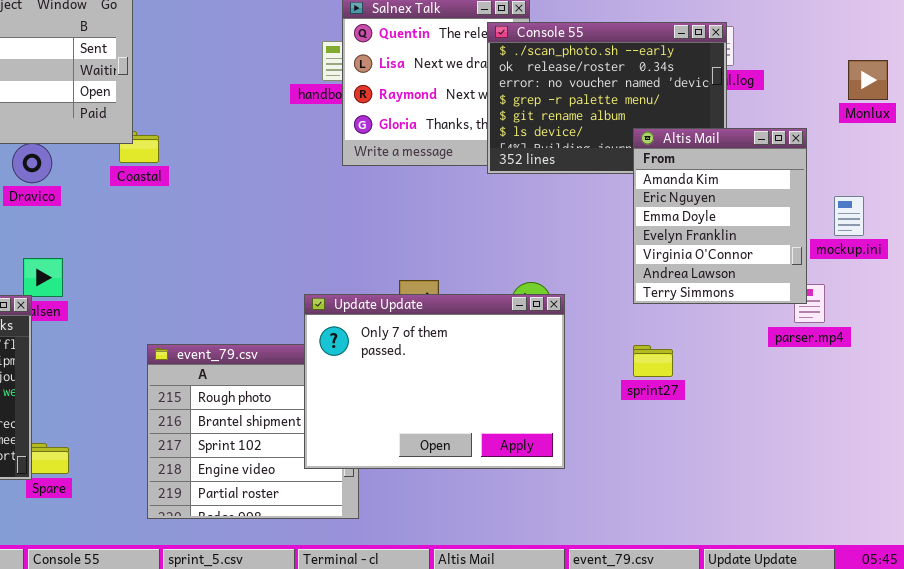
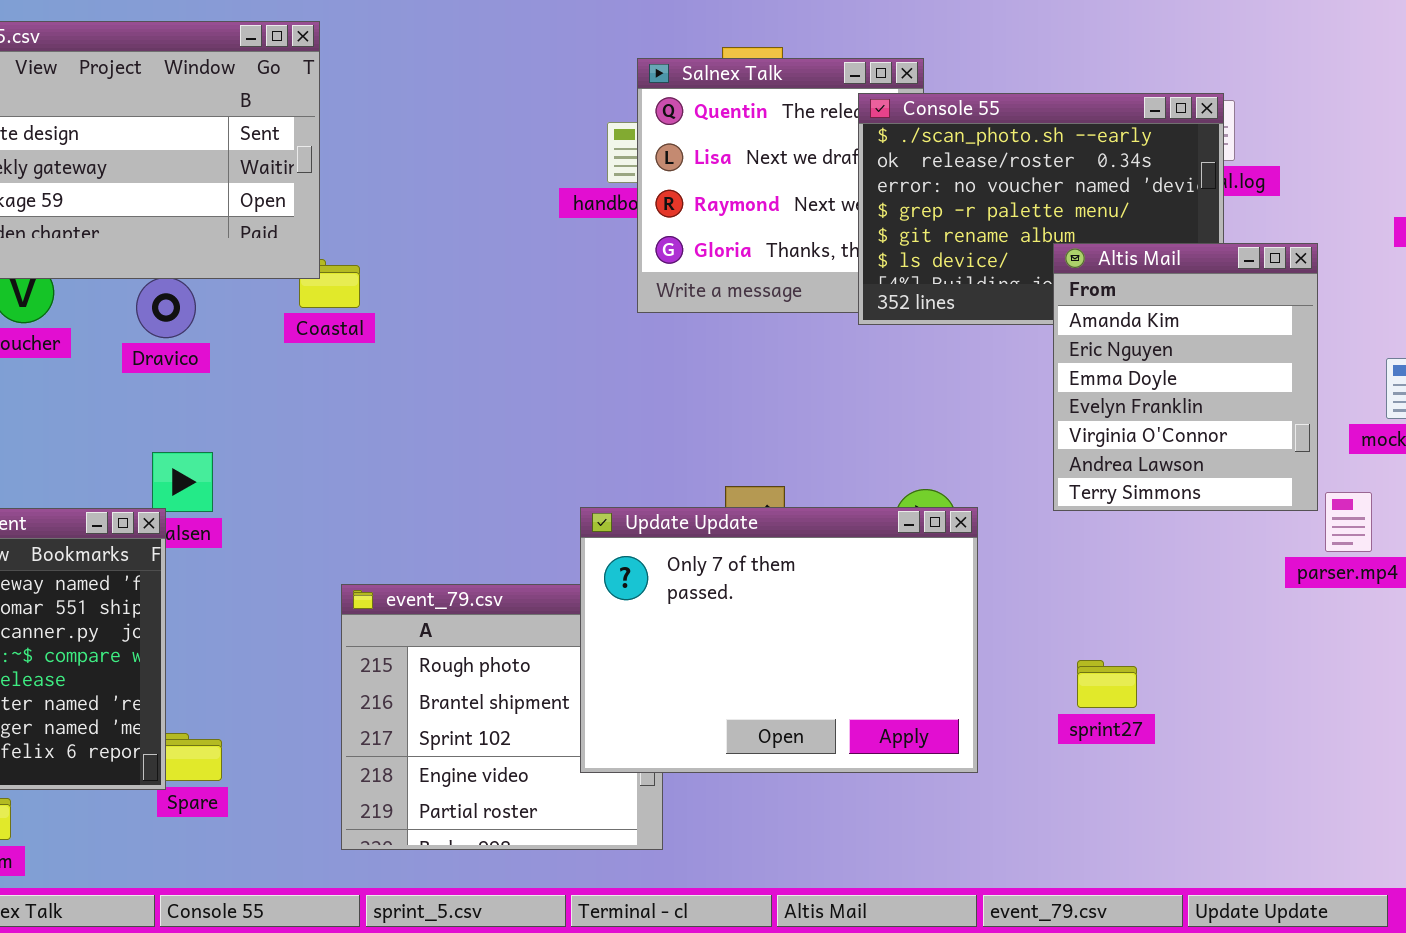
Altis Mail: [633,128,807,304] -> [1053,243,1318,511], moved
sprint27: [633,345,673,377] -> [1077,660,1137,708], moved

